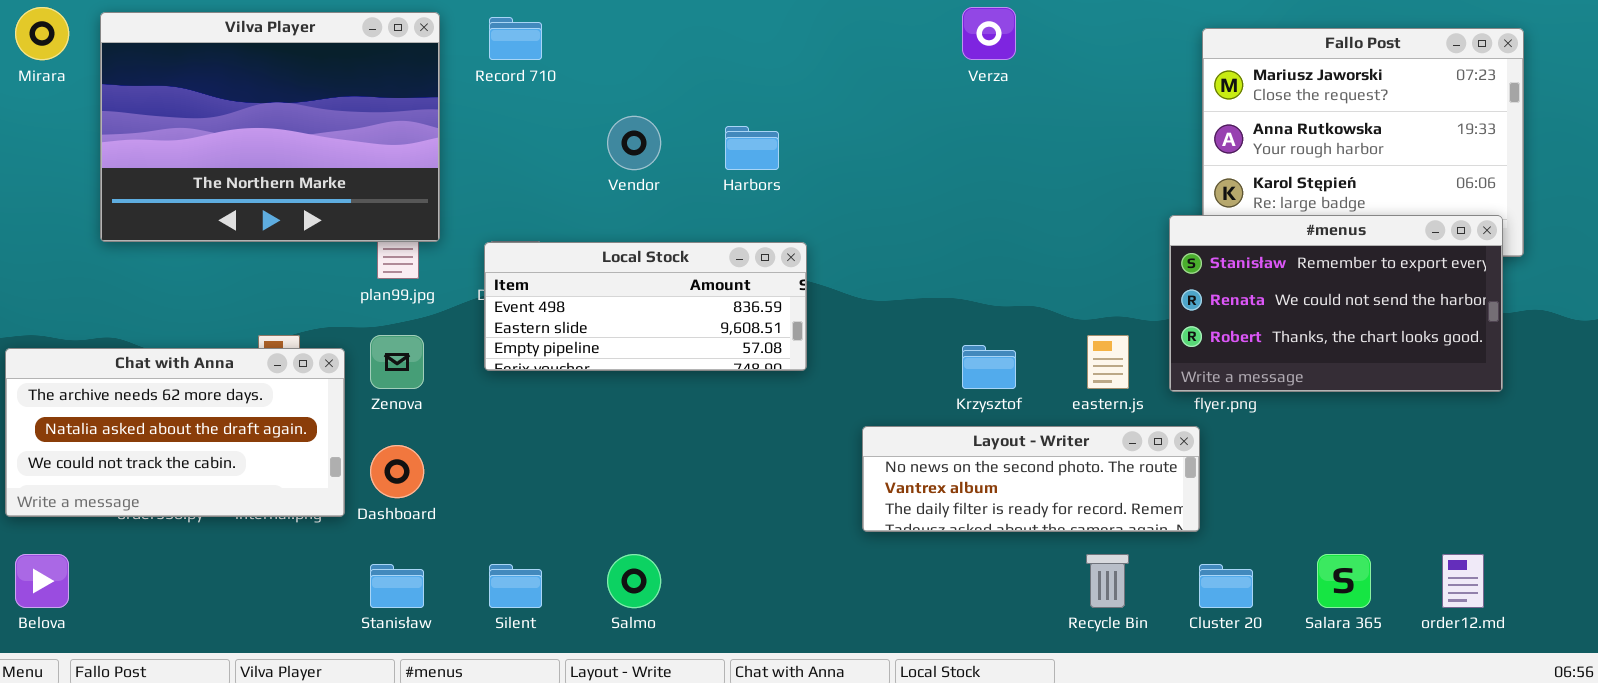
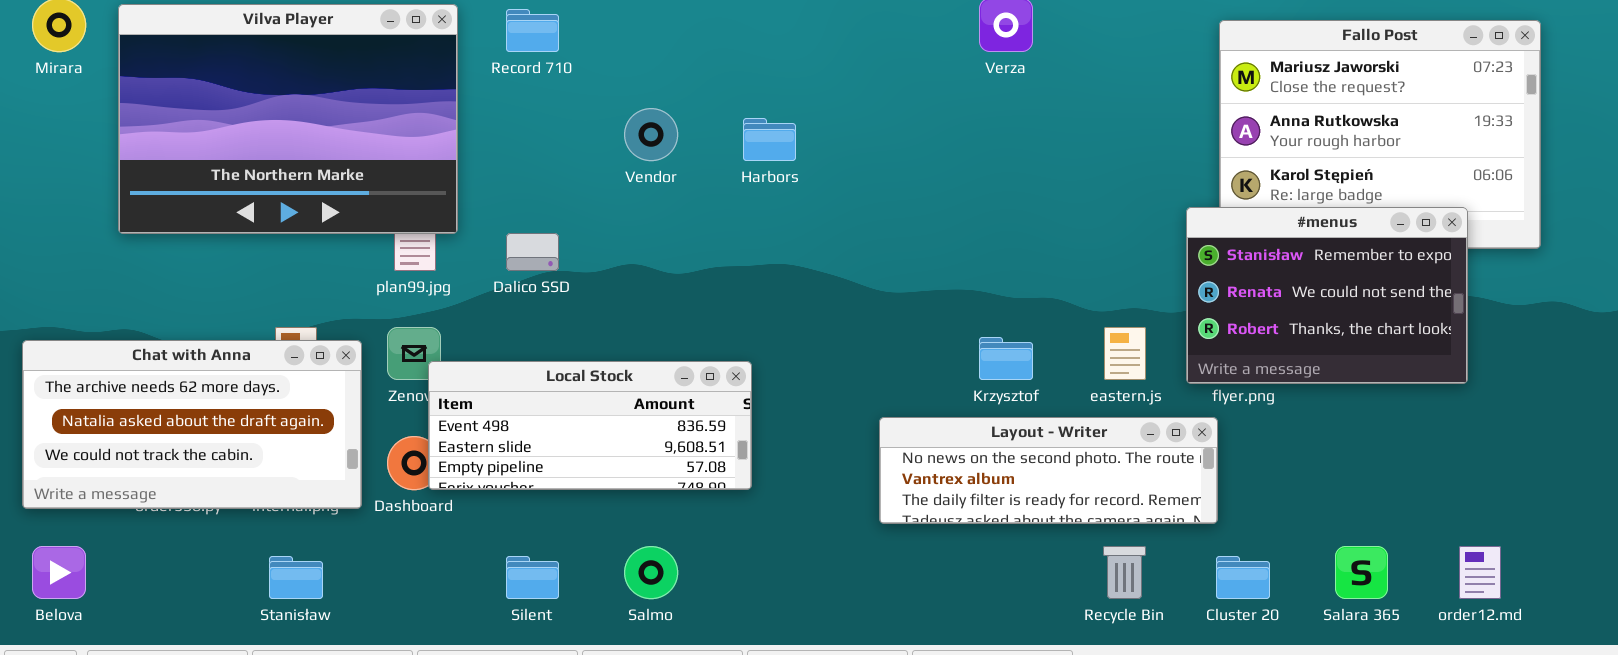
#menus: [1169,215,1503,392] -> [1186,207,1468,384], resized
Local Stock: [484,242,807,371] -> [428,361,752,490], moved
Stanisław: [370,564,424,608] -> [269,556,323,599], moved

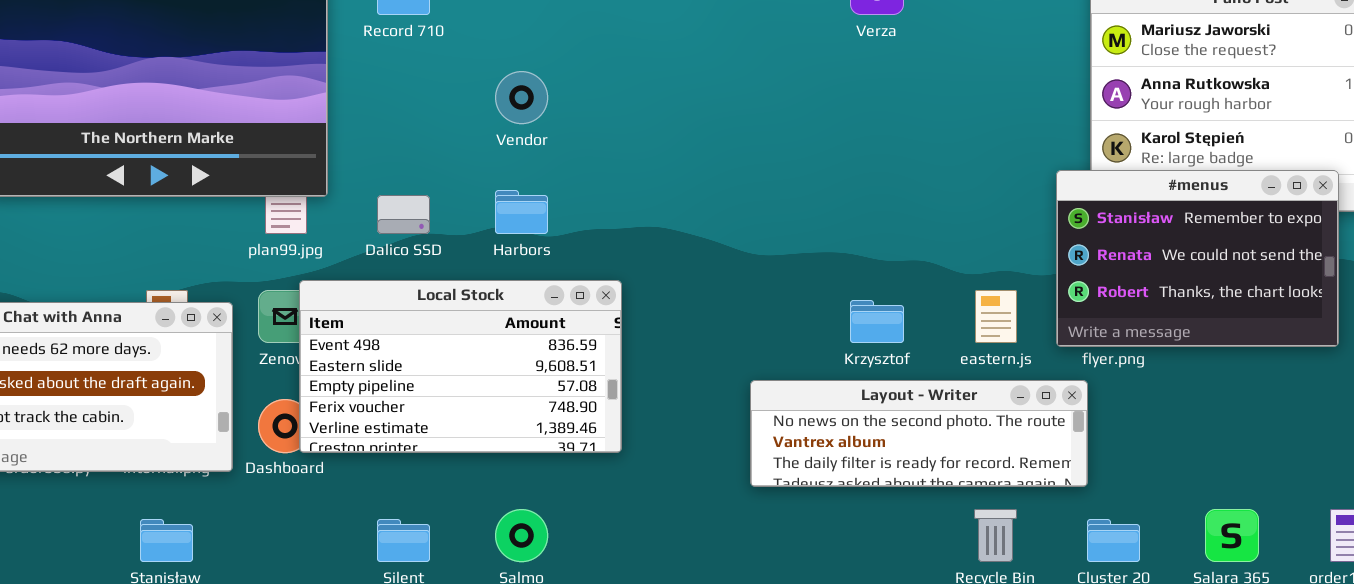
Harbors: [743,118,796,161] -> [495,190,548,234], moved
Local Stock: [428,361,752,490] -> [299,280,622,453], resized

